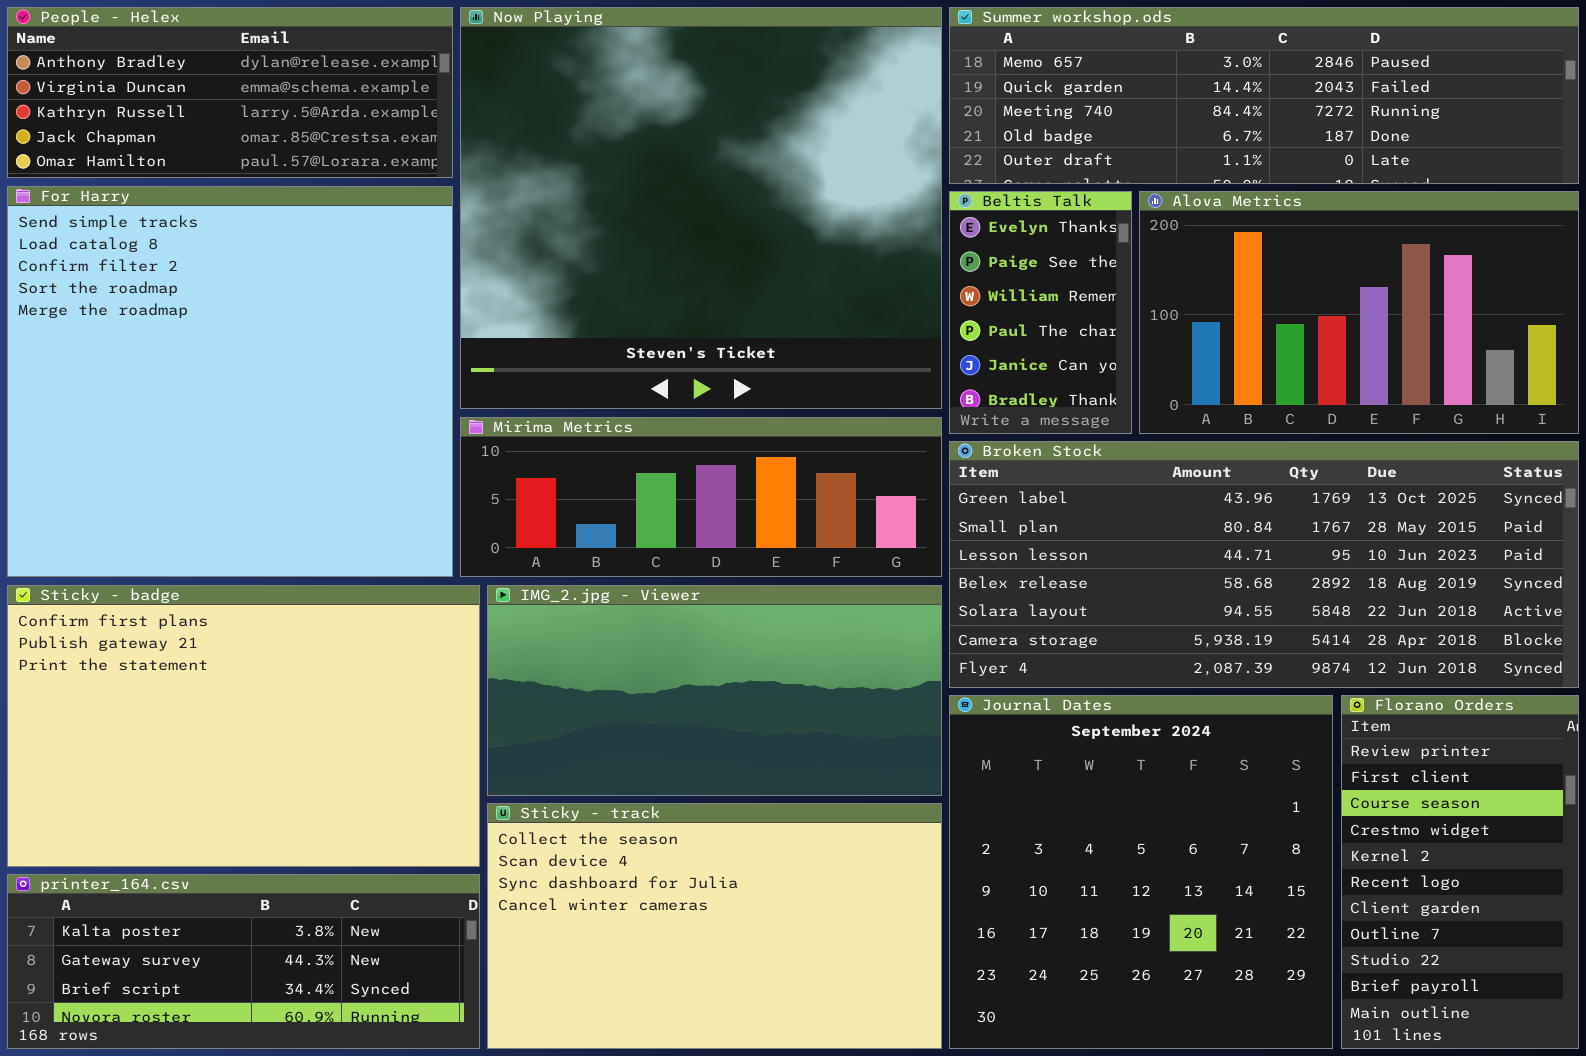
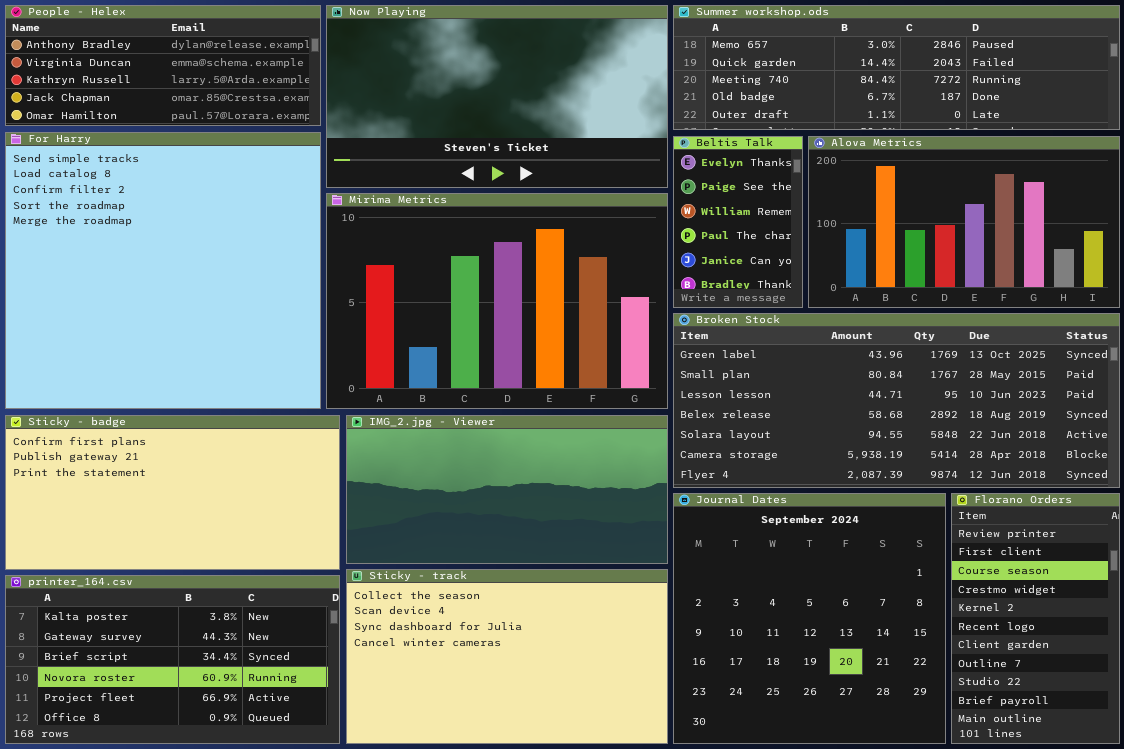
Now Playing: [460,7,942,409] -> [326,5,668,188], resized
Mirima Metrics: [460,417,942,577] -> [326,193,668,409], resized
Sticky - badge: [7,585,480,867] -> [5,415,340,570], resized
printer_164.csv: [7,874,480,1049] -> [5,575,340,744], resized

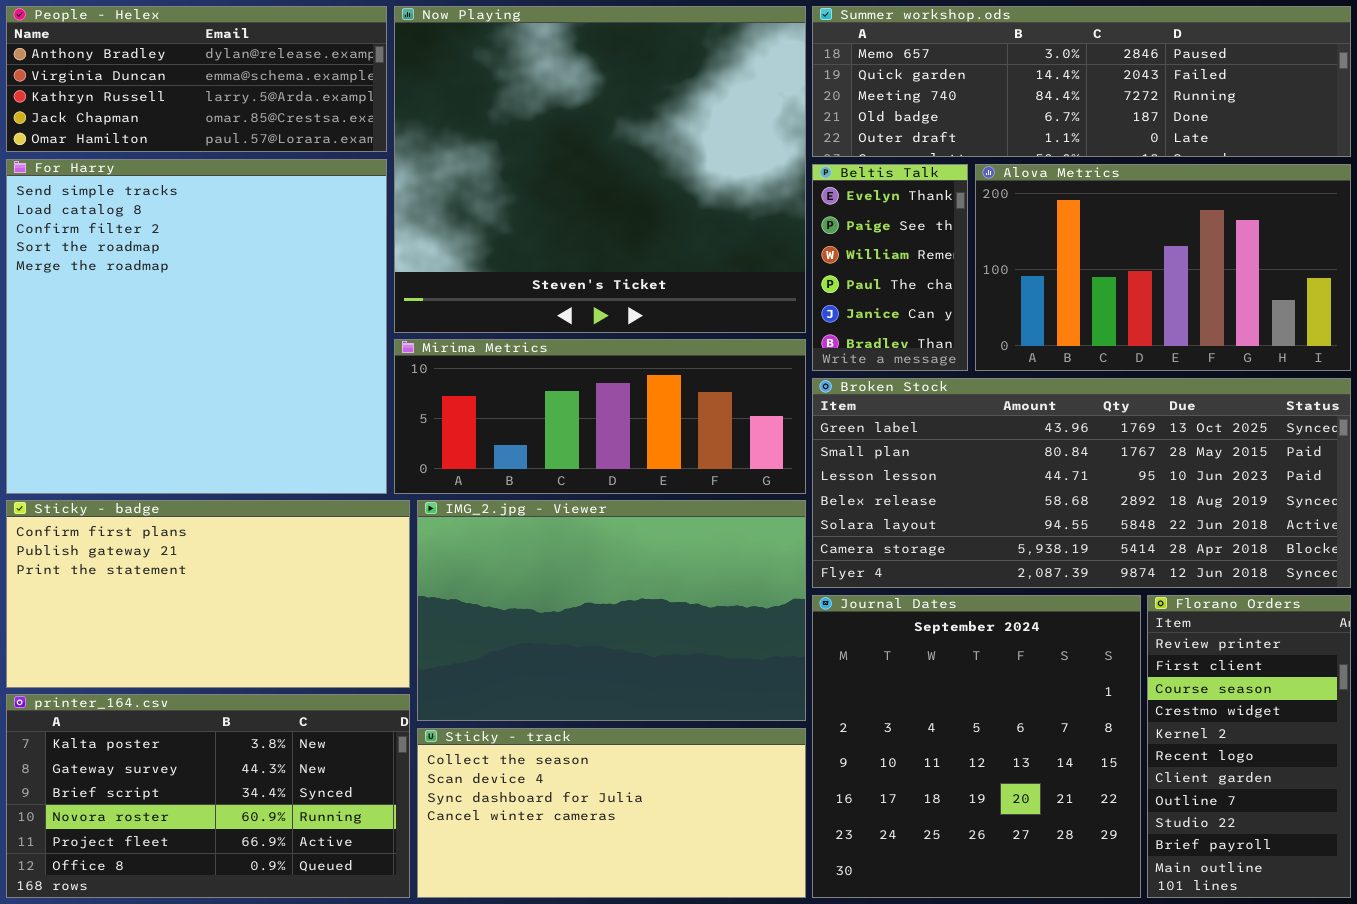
Now Playing: [326,5,668,188] -> [394,6,806,333], resized
Mirima Metrics: [326,193,668,409] -> [394,339,806,494], resized
IMG_2.jpg - Viewer: [346,415,668,564] -> [417,500,806,721], resized
Sticky - track: [346,569,668,744] -> [417,728,806,898], resized

